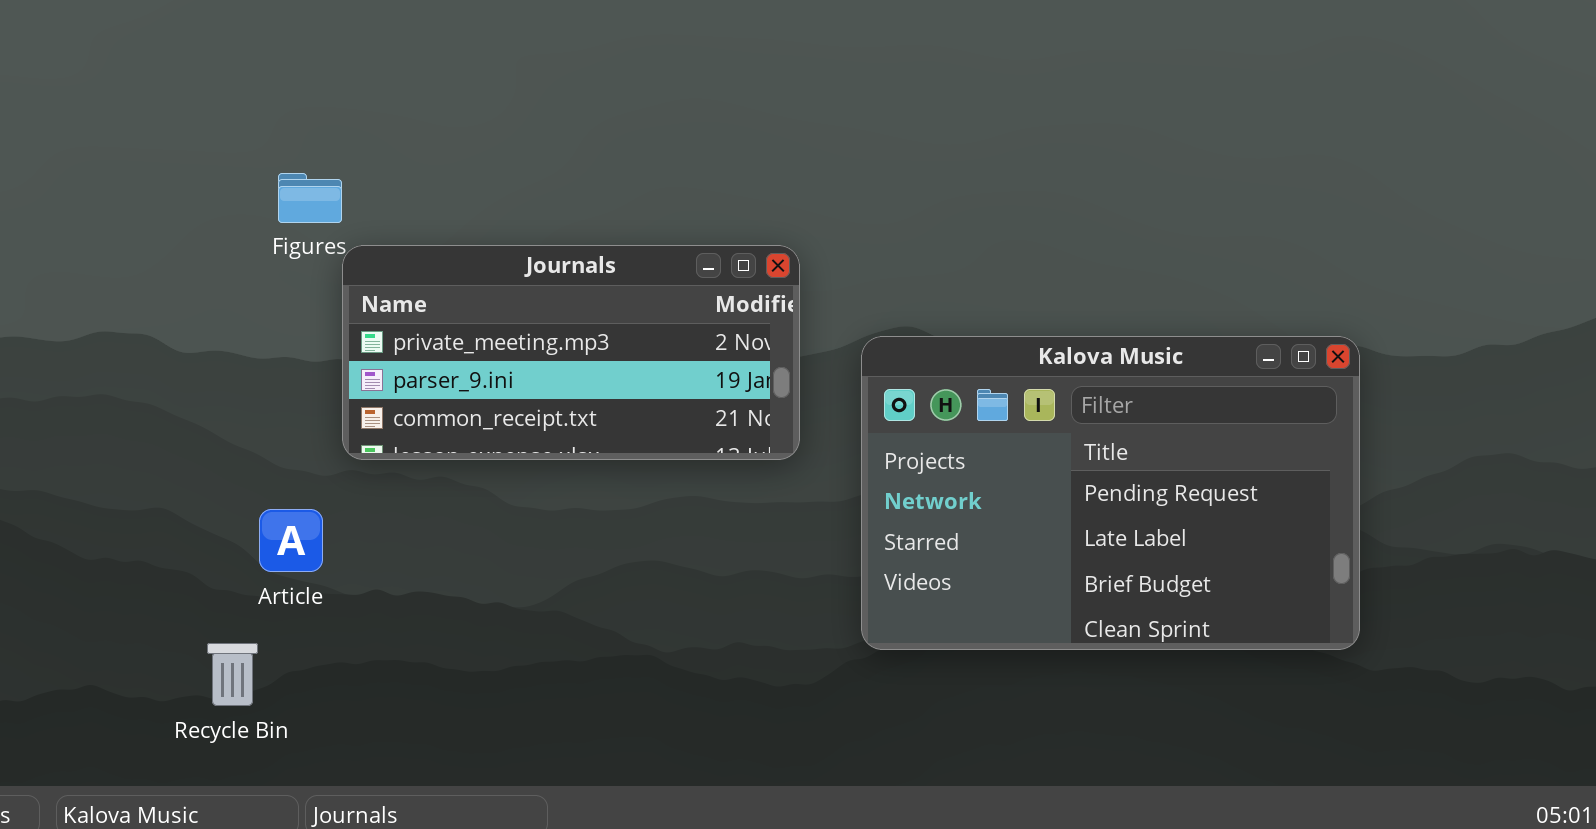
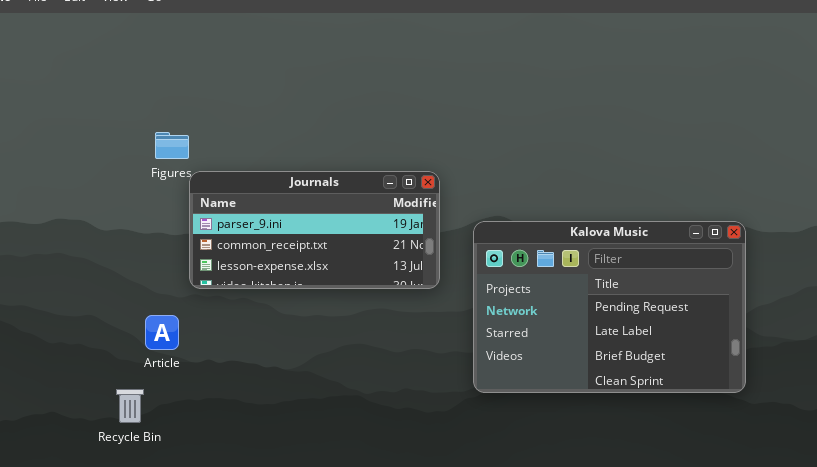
Journals: [342,245,800,460] -> [189,171,440,289], scrolled down 1 row

